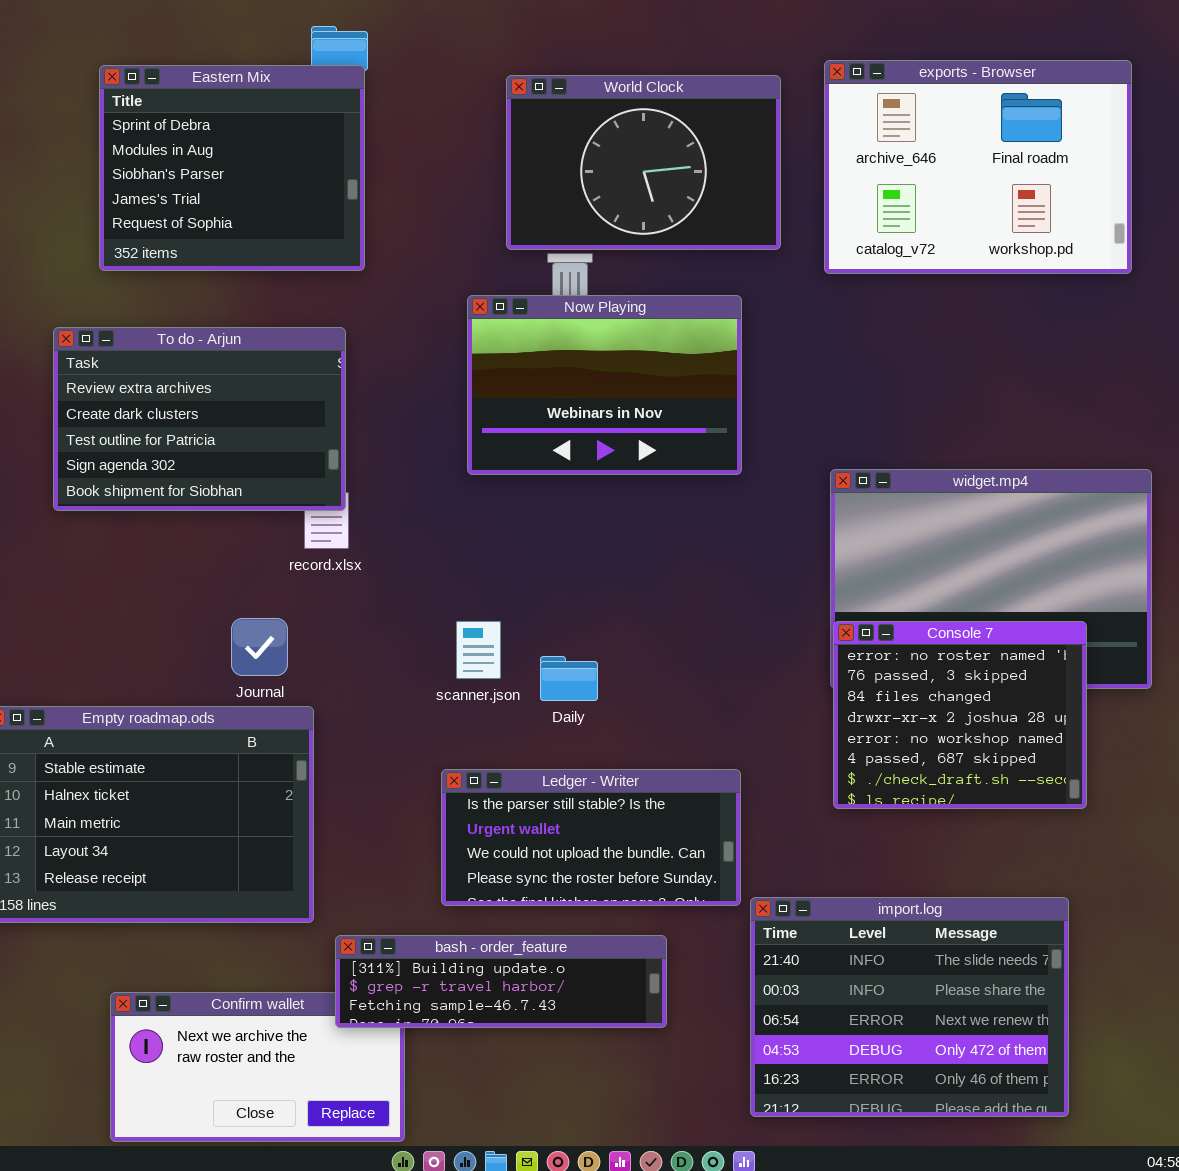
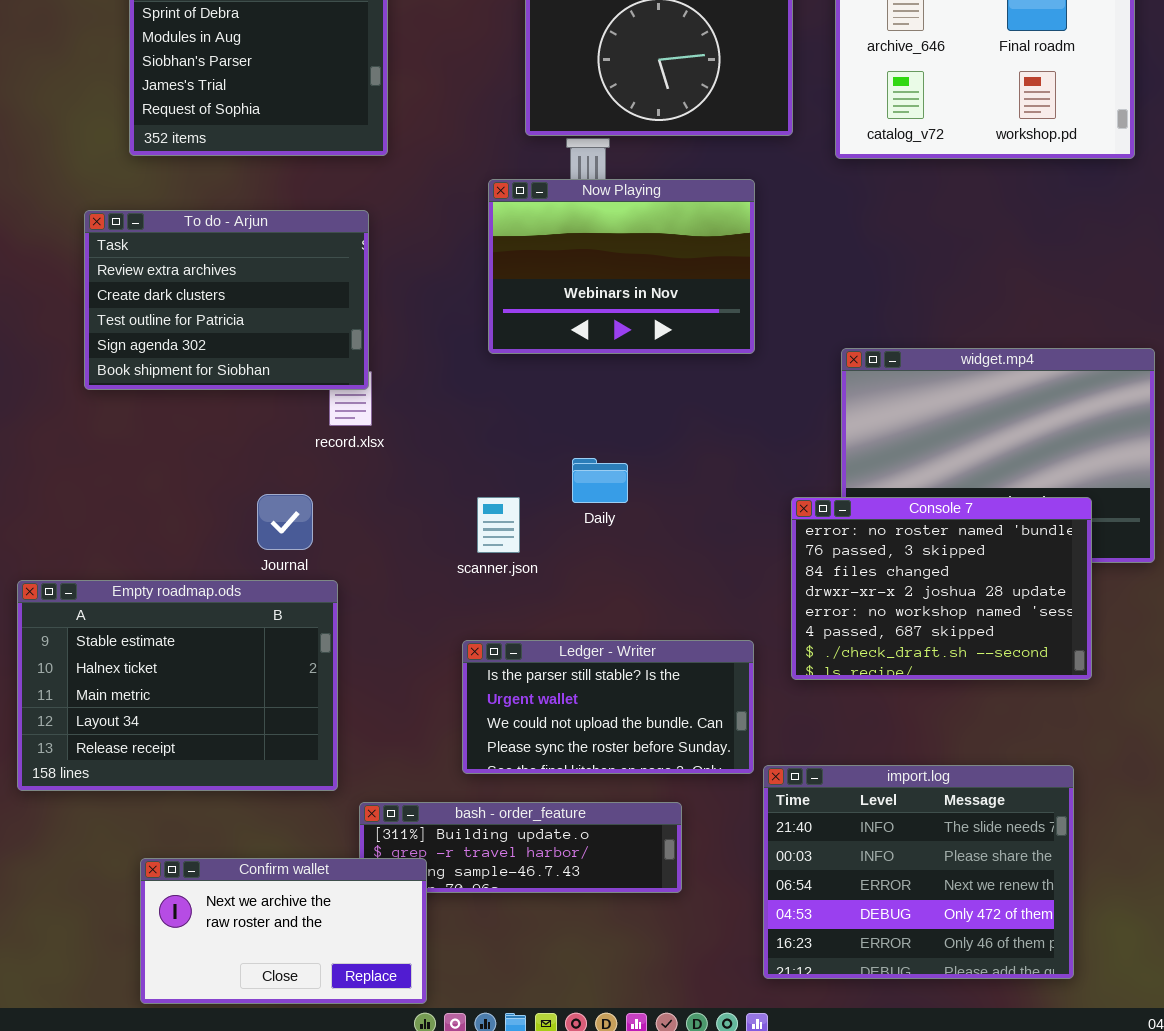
Console 7: [833,621,1087,809] -> [791,497,1092,680], resized
Daily: [540,656,598,701] -> [572,458,628,503], moved
Confirm wallet: [110,992,405,1142] -> [140,858,427,1004], raised

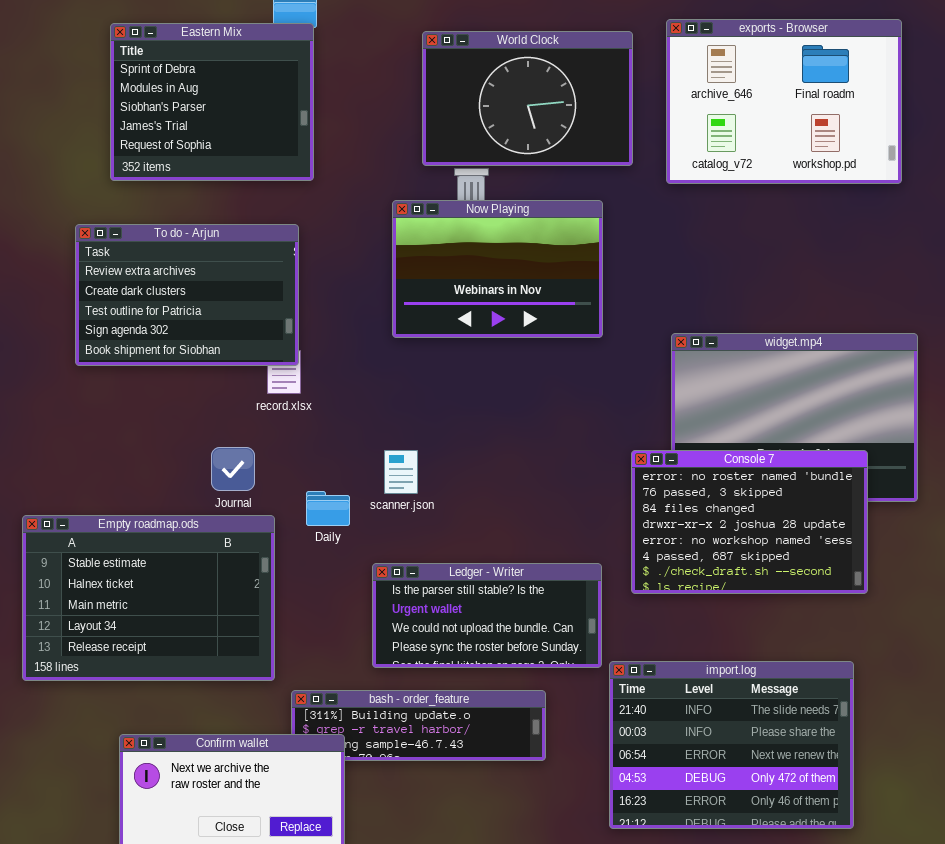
Daily: [572,458,628,503] -> [306,491,350,526], moved

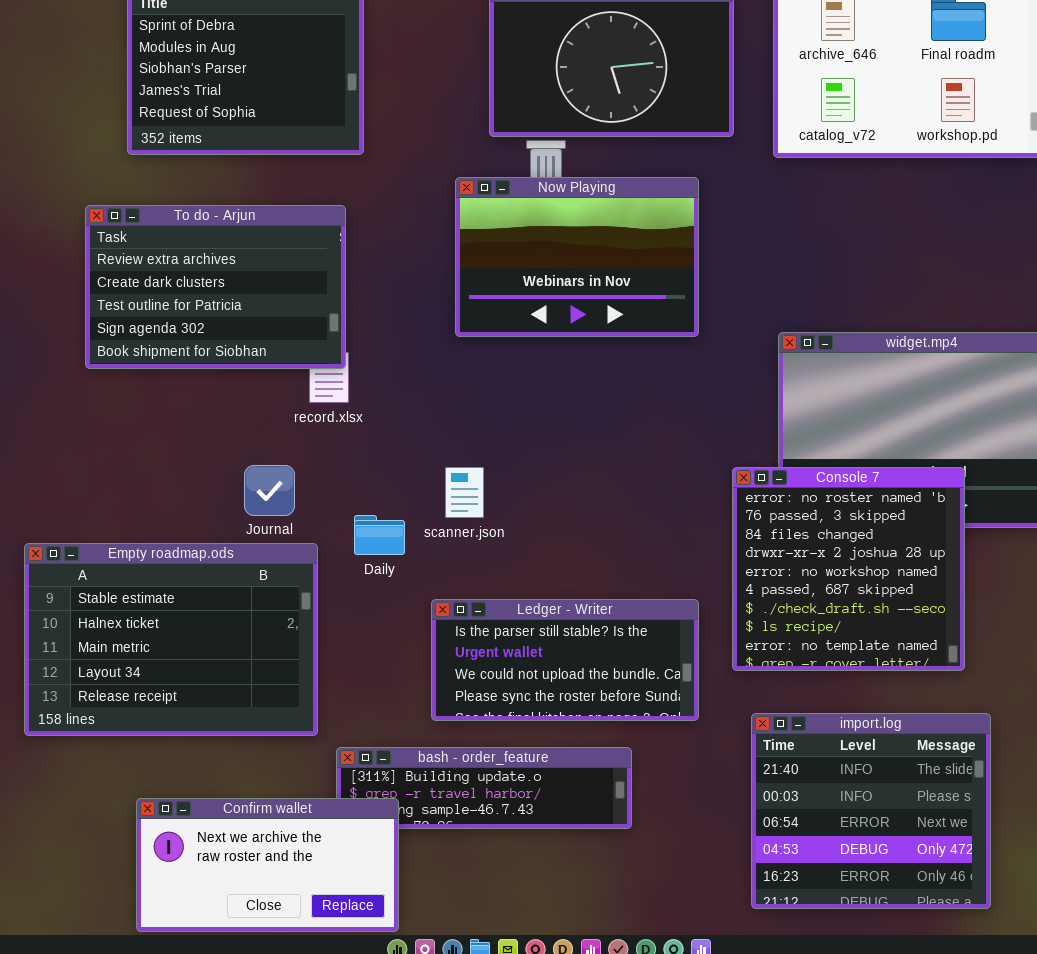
Console 7: [631,450,868,594] -> [732,467,965,671], resized
import.log: [609,661,854,829] -> [751,713,991,909], resized

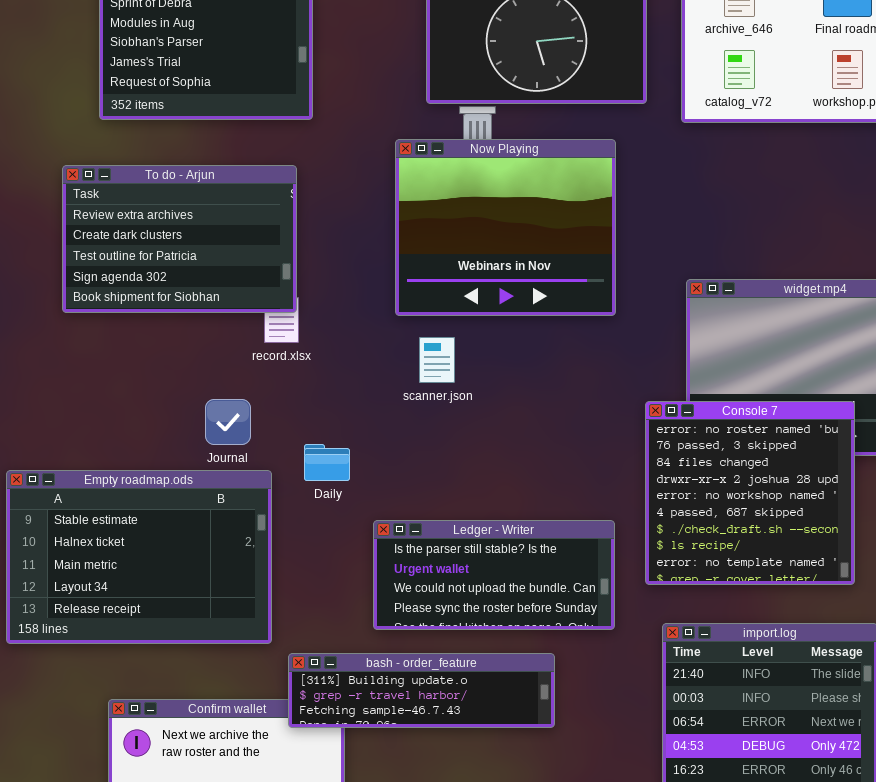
Now Playing: [455,177,699,337] -> [395,139,616,316], resized
scanner.json: [445,467,484,518] -> [419,337,455,383], moved
bash - order_feature: [336,747,632,829] -> [288,653,555,728], raised

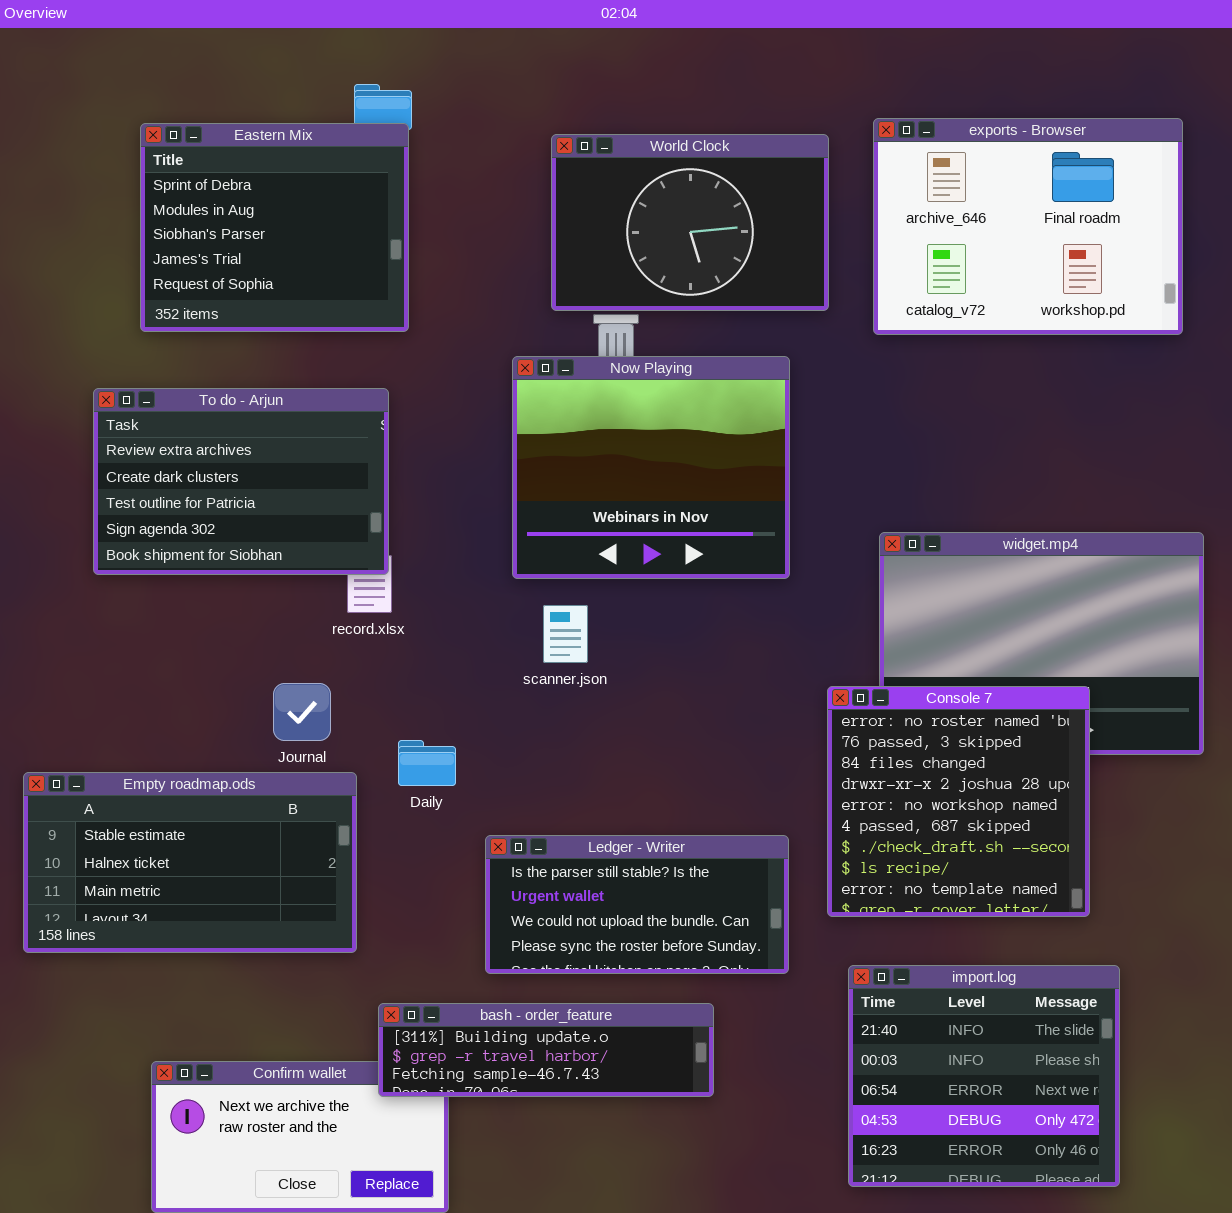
Empty roadmap.ods: [6,470,272,644] -> [23,772,357,953], resized

